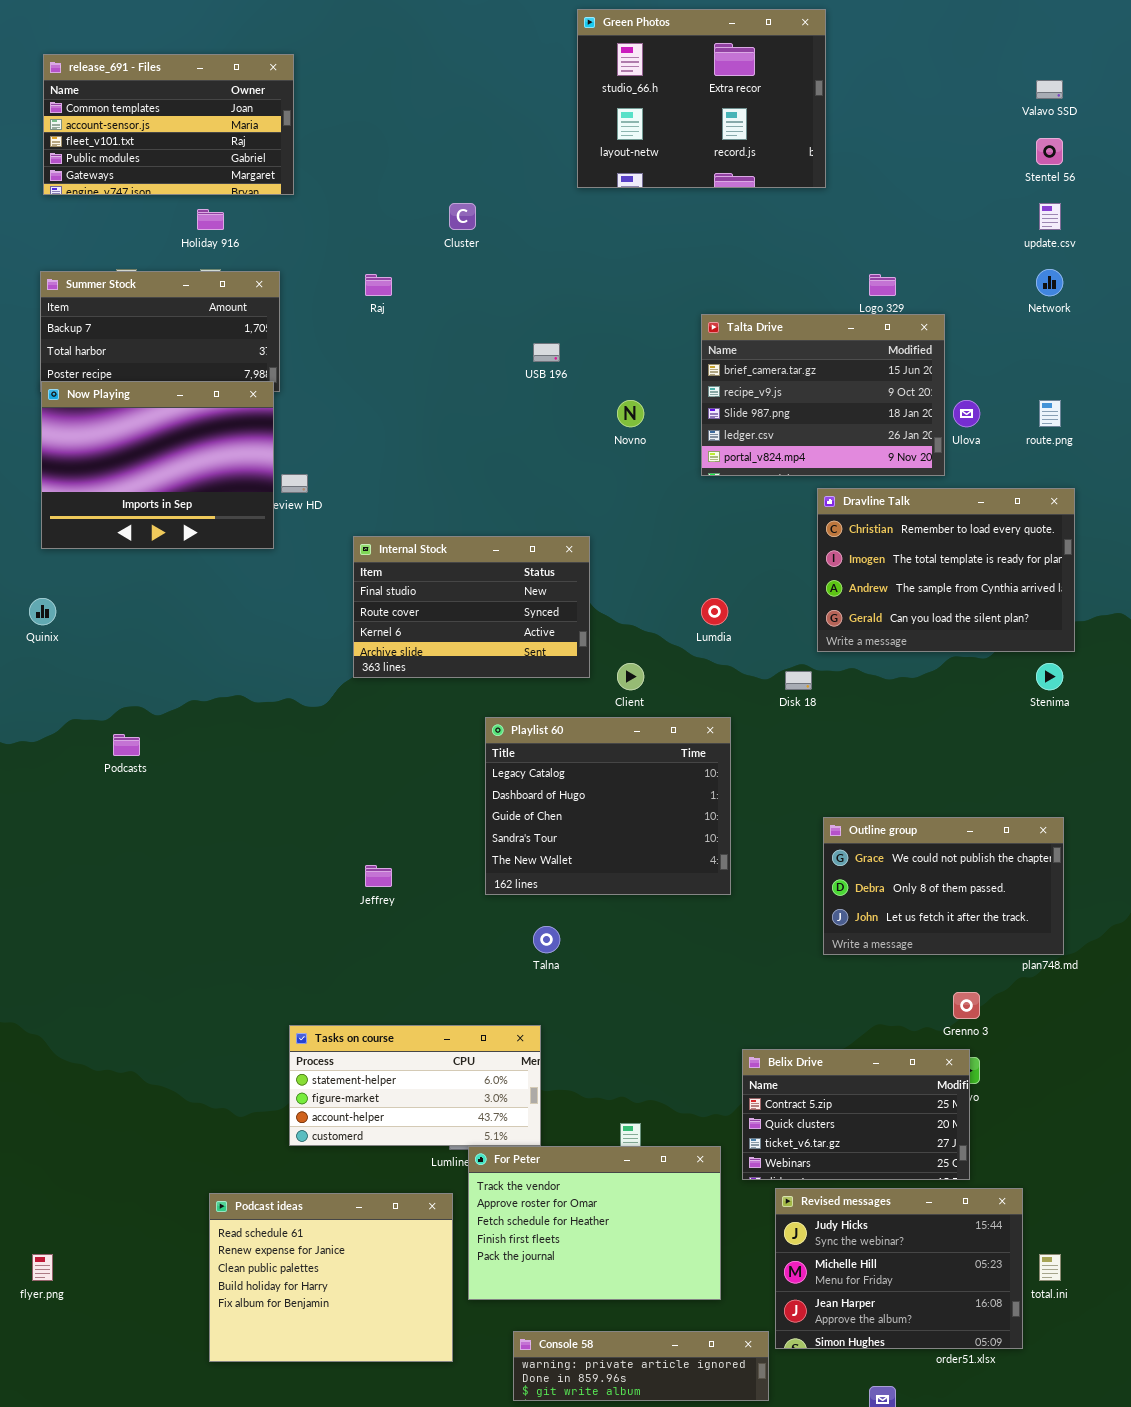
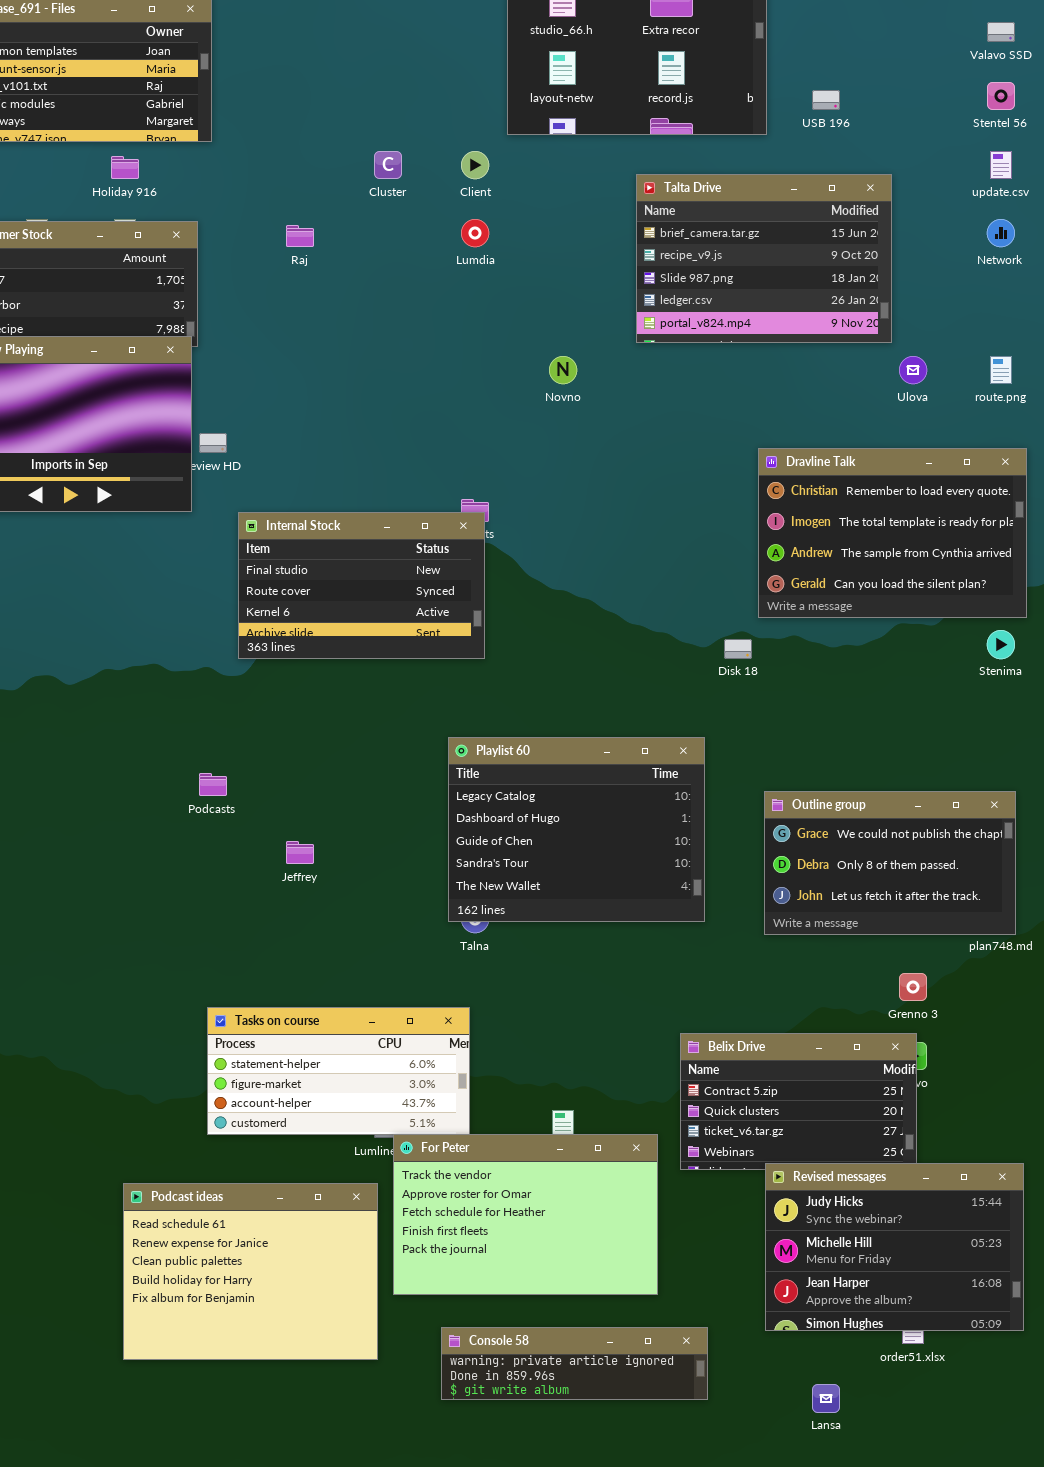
Talta Drive: [701,314,945,476] -> [636,174,892,343], moved
USB 196: [533,343,560,362] -> [812,90,840,110], moved
Internal Stock: [353,536,590,678] -> [238,512,485,659], moved
Lumdia: [701,598,728,625] -> [461,219,489,247], moved
Client: [617,663,644,690] -> [461,151,489,179], moved
Playlist 60: [485,717,731,895] -> [448,737,705,922], moved
Podcasts: [113,734,140,756] -> [199,773,227,796], moved
Revised messages: [775,1188,1023,1349] -> [765,1163,1024,1331], moved

